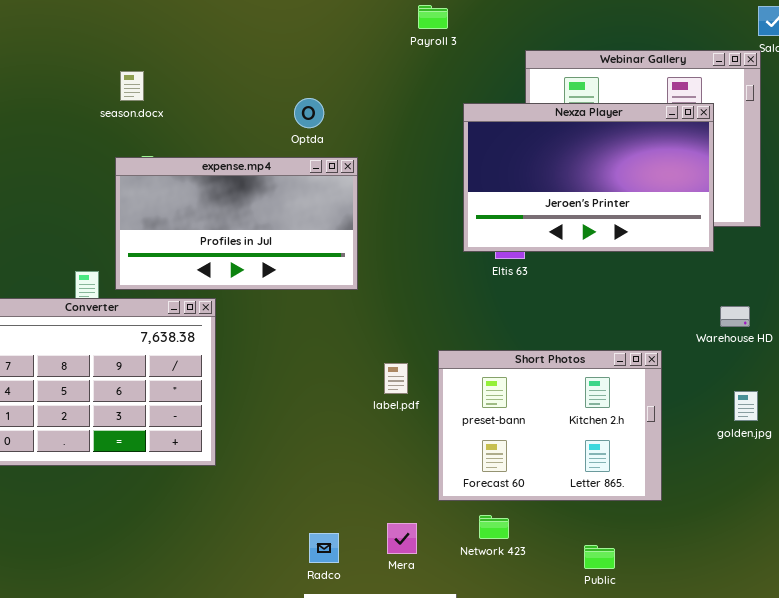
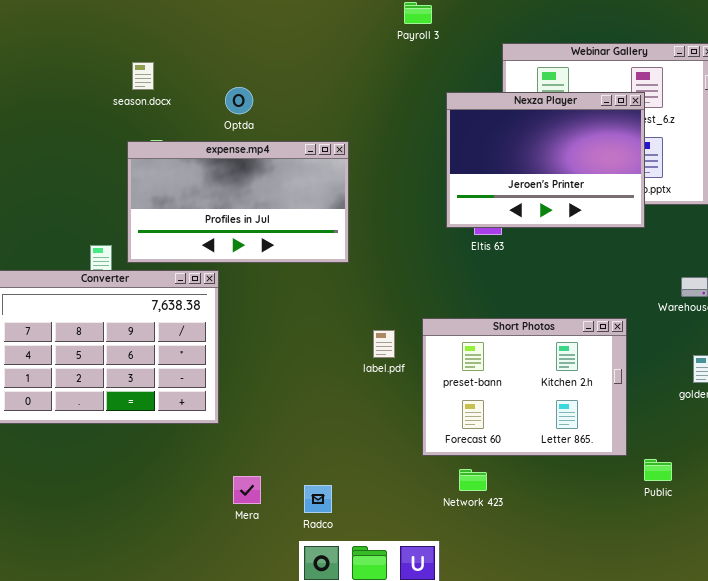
Optda: [294,98,324,128] -> [225,87,253,114], moved
Nexza Player: [463,103,714,252] -> [446,92,645,228], resized
Mera: [387,523,417,554] -> [233,476,261,504], moved
Public: [584,545,615,569] -> [644,459,672,481], moved

